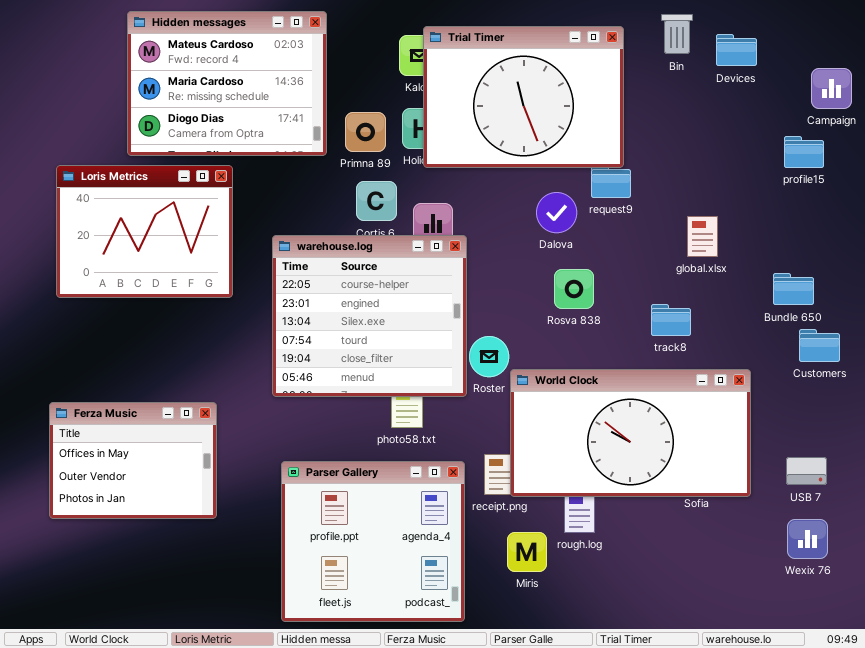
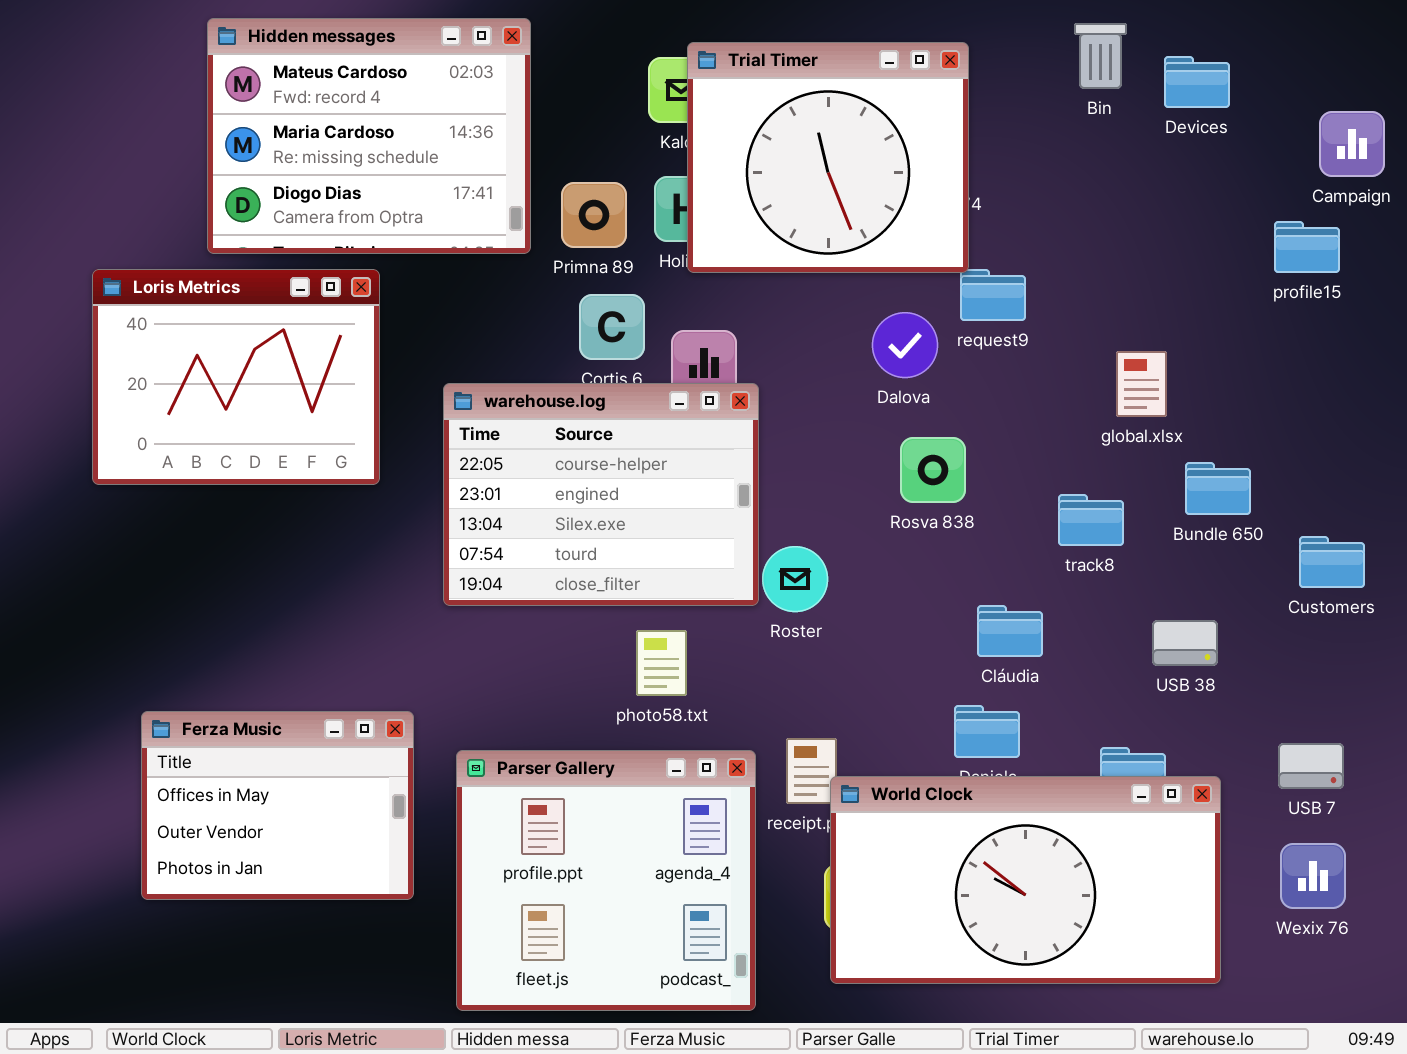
Trial Timer: [423,26,624,168] -> [687,42,969,273], resized
warehouse.log: [272,235,467,397] -> [443,383,759,606], resized
Bundle 650: [773,273,814,305] -> [1185,462,1251,515], moved
World Clock: [510,369,751,497] -> [830,776,1221,984], moved
Ferza Music: [49,402,217,519] -> [141,711,414,900], moved

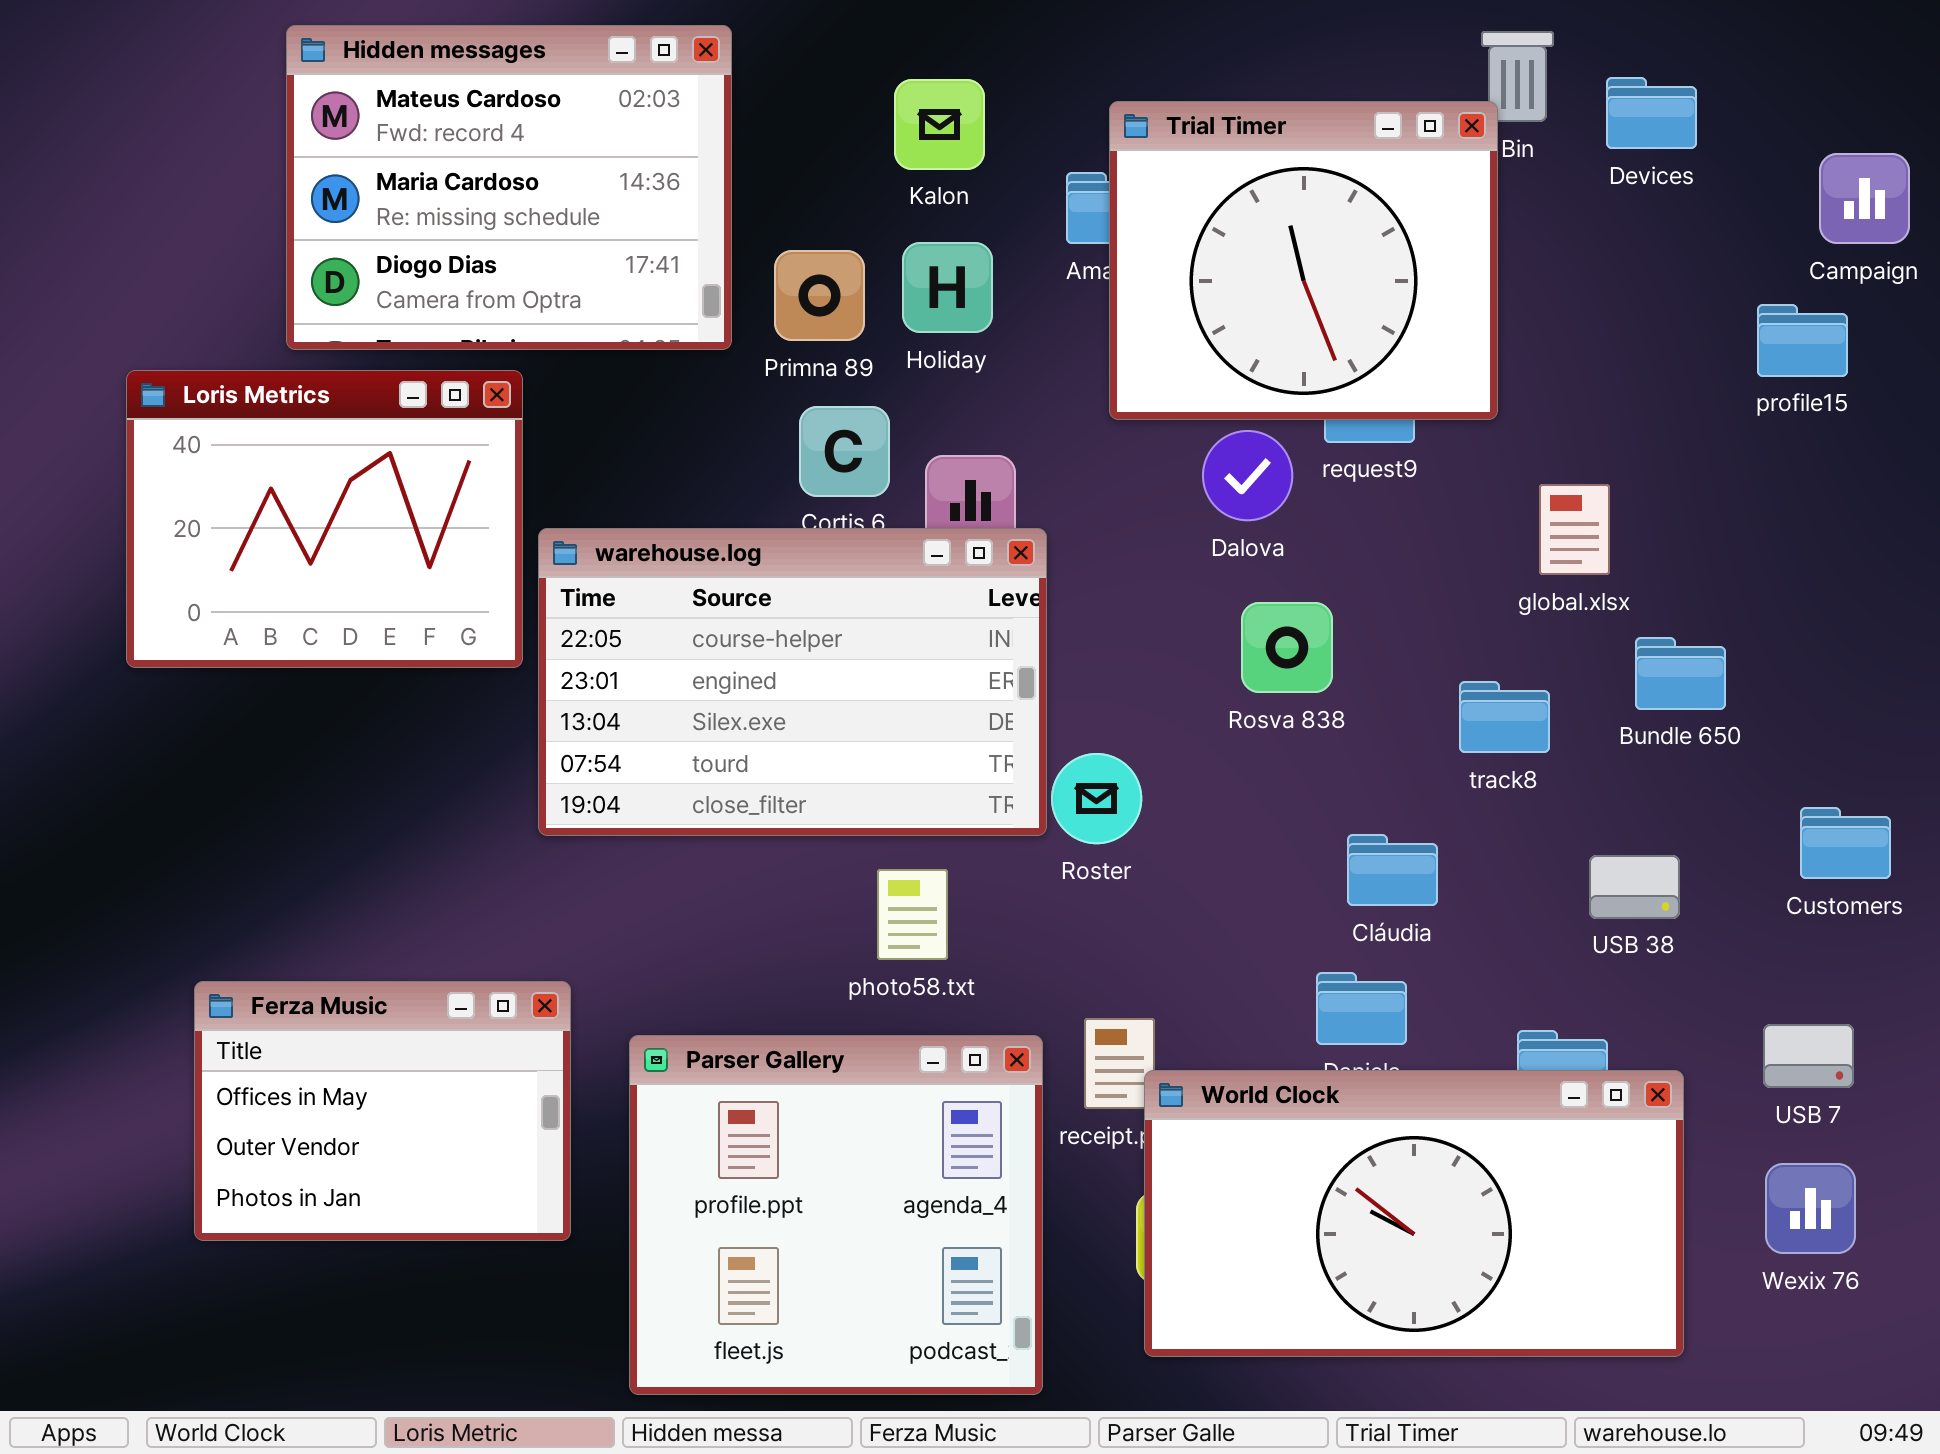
Trial Timer: [687,42,969,273] -> [1109,101,1498,420], moved
warehouse.log: [443,383,759,606] -> [538,528,1047,836], resized
Customers: [1299,536,1365,588] -> [1800,807,1891,879], moved

